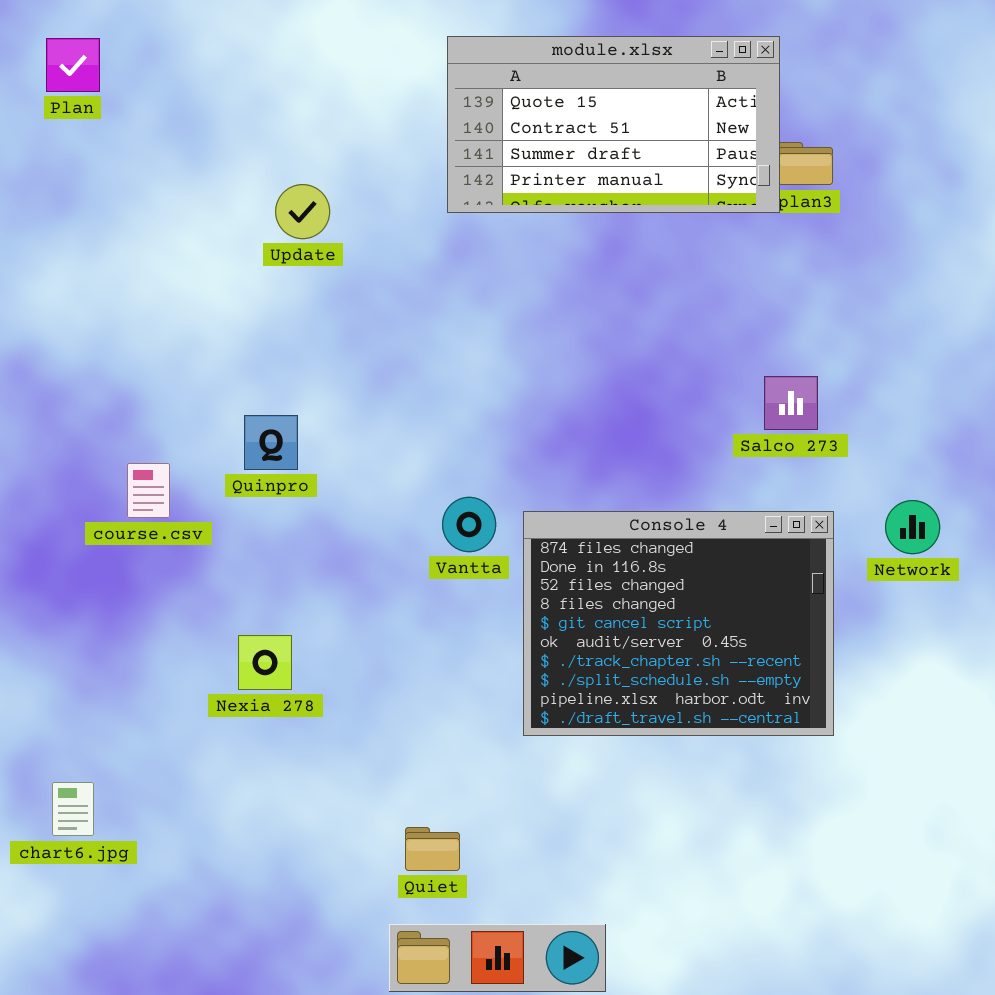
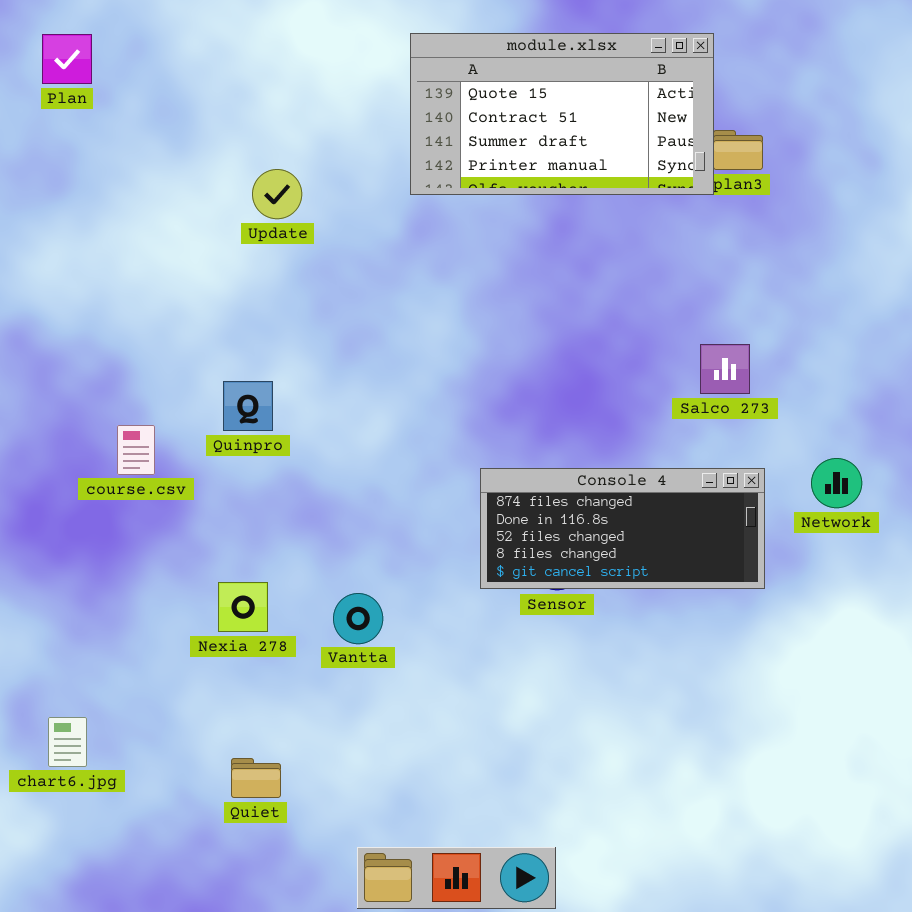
Vantta: [442,497,496,552] -> [333,593,383,644], moved
Console 4: [523,511,834,736] -> [480,468,765,589], resized
Quiet: [405,827,460,871] -> [231,758,281,798], moved

